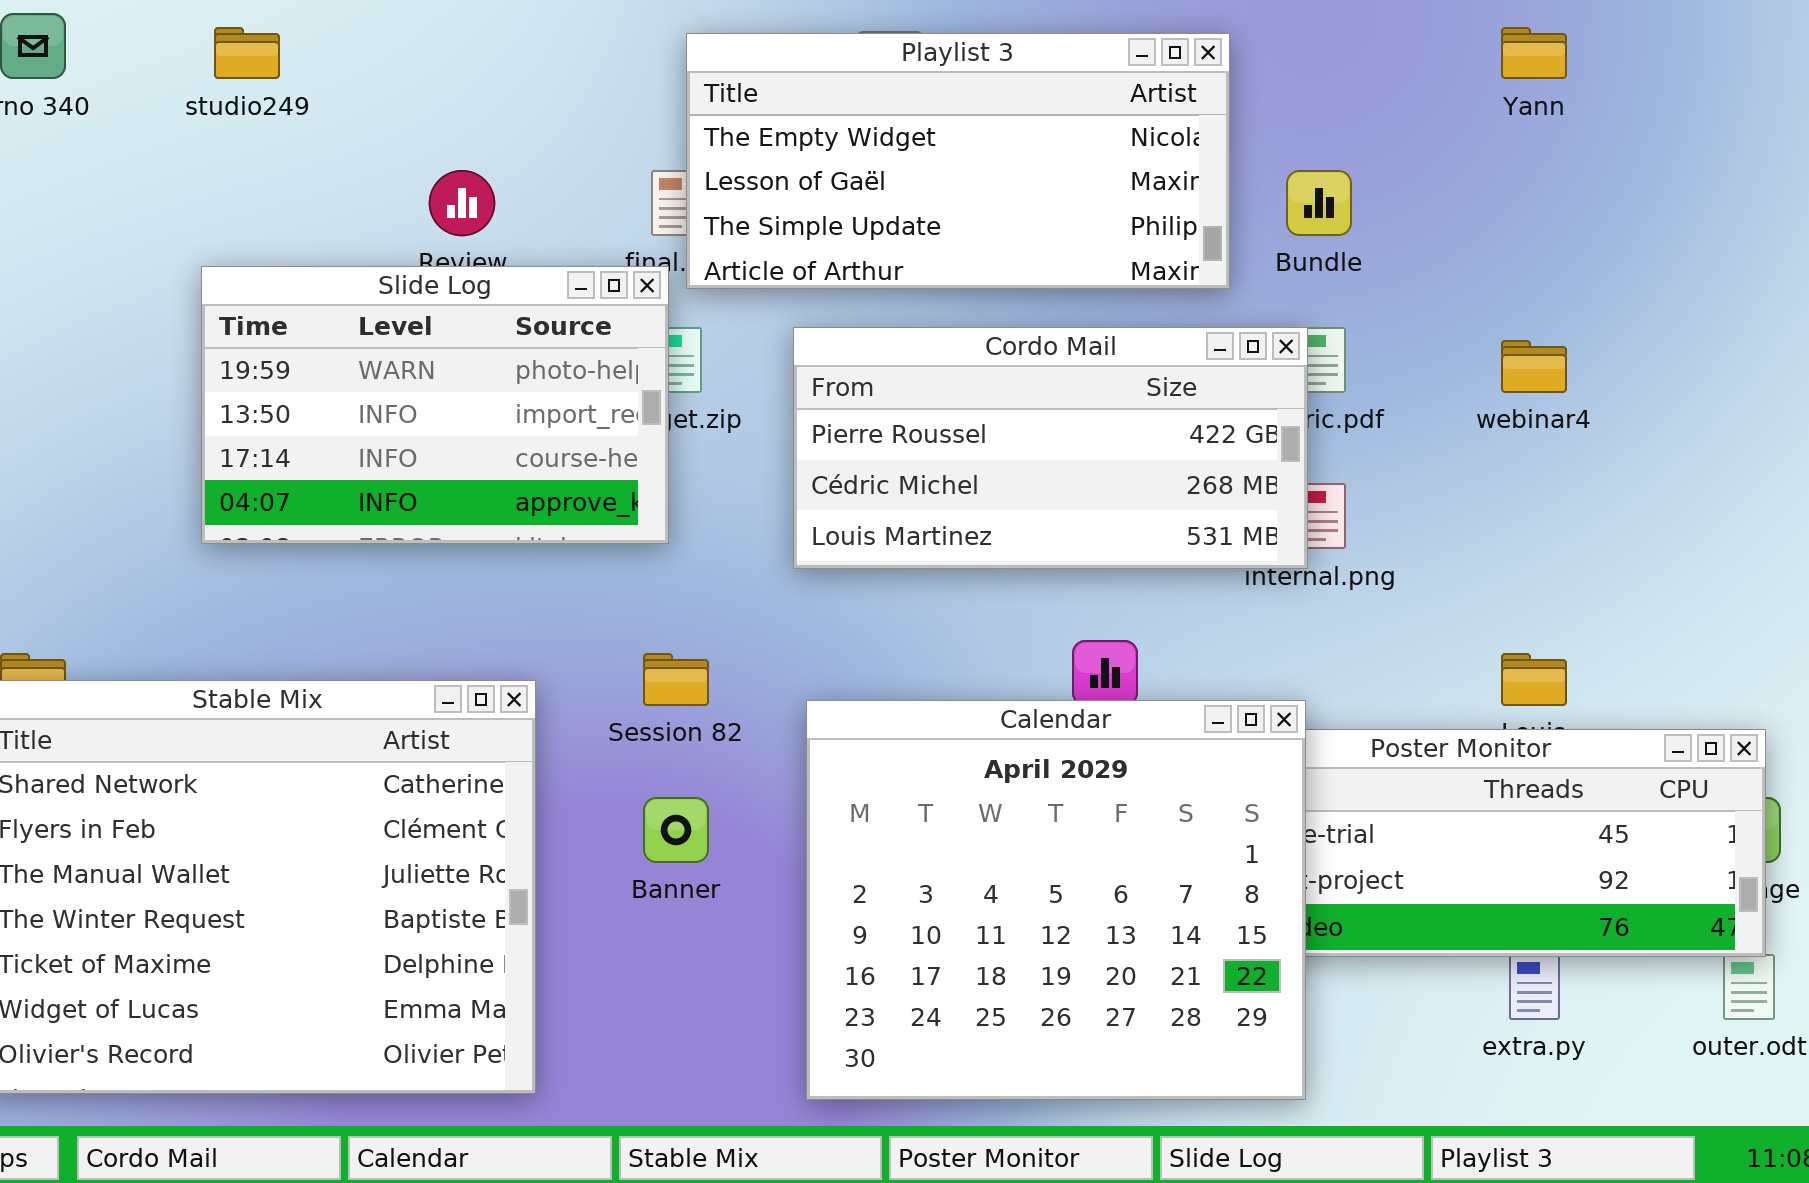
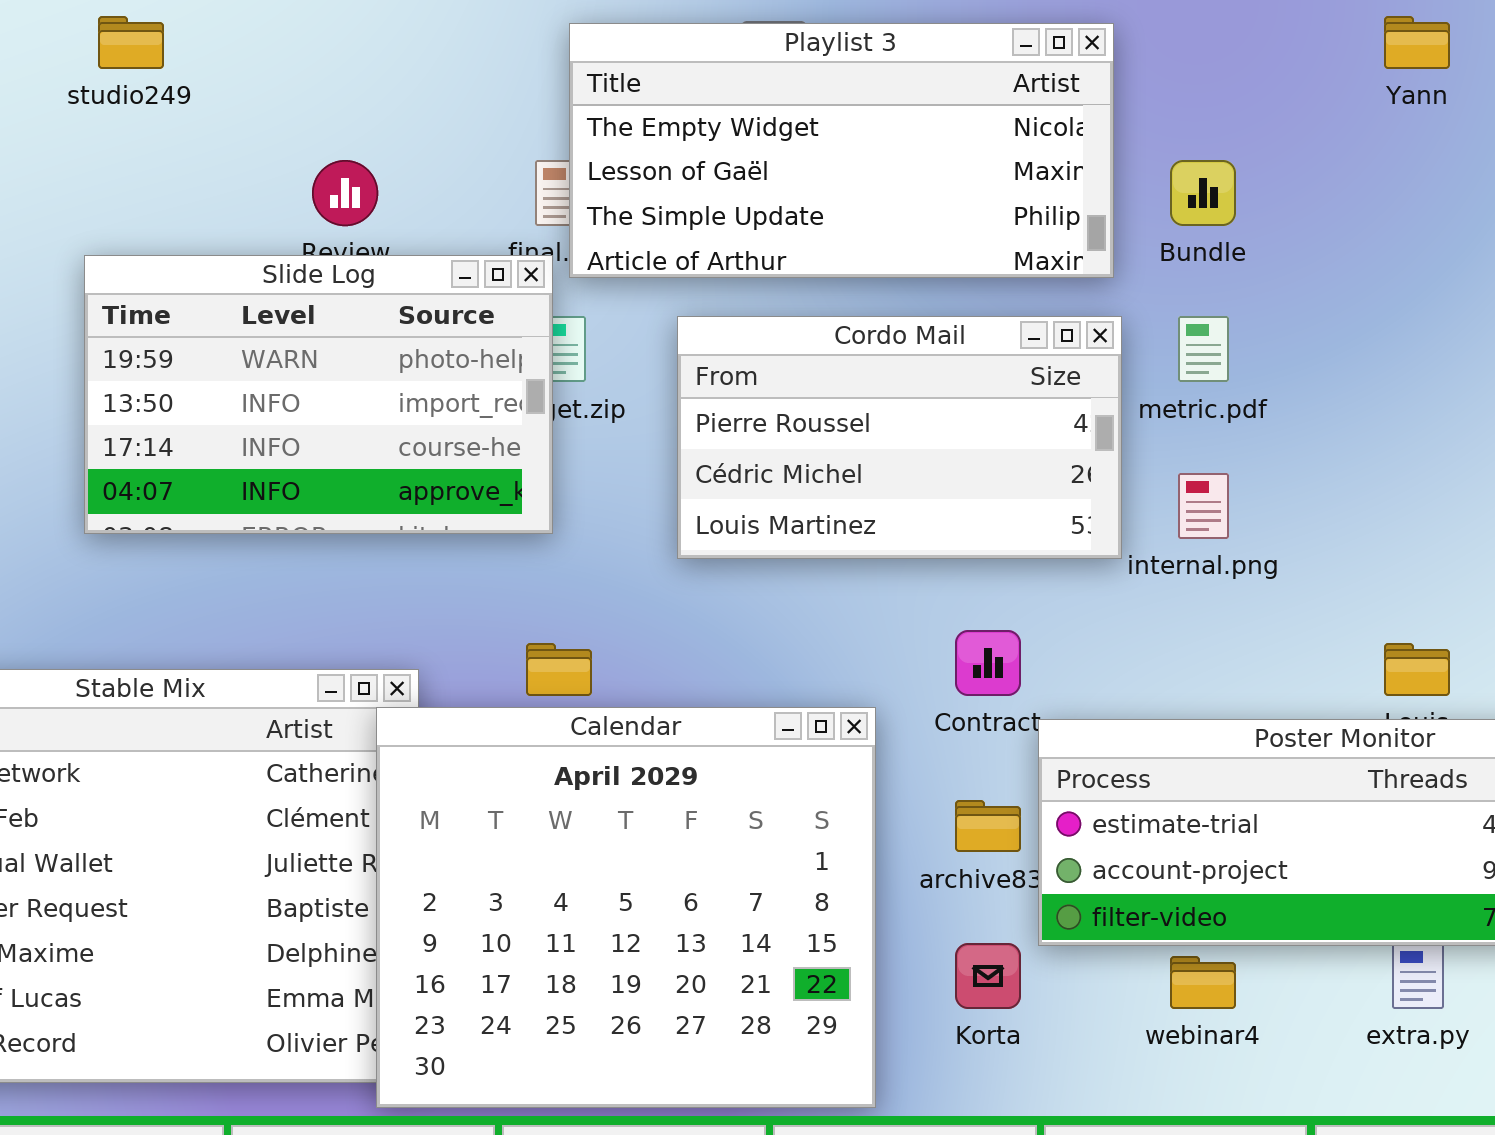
Cordo Mail: [793,327,1308,569] -> [677,316,1122,559], resized
webinar4: [1501,340,1567,393] -> [1170,956,1236,1009], moved
Calendar: [806,700,1306,1100] -> [376,707,876,1108], moved

